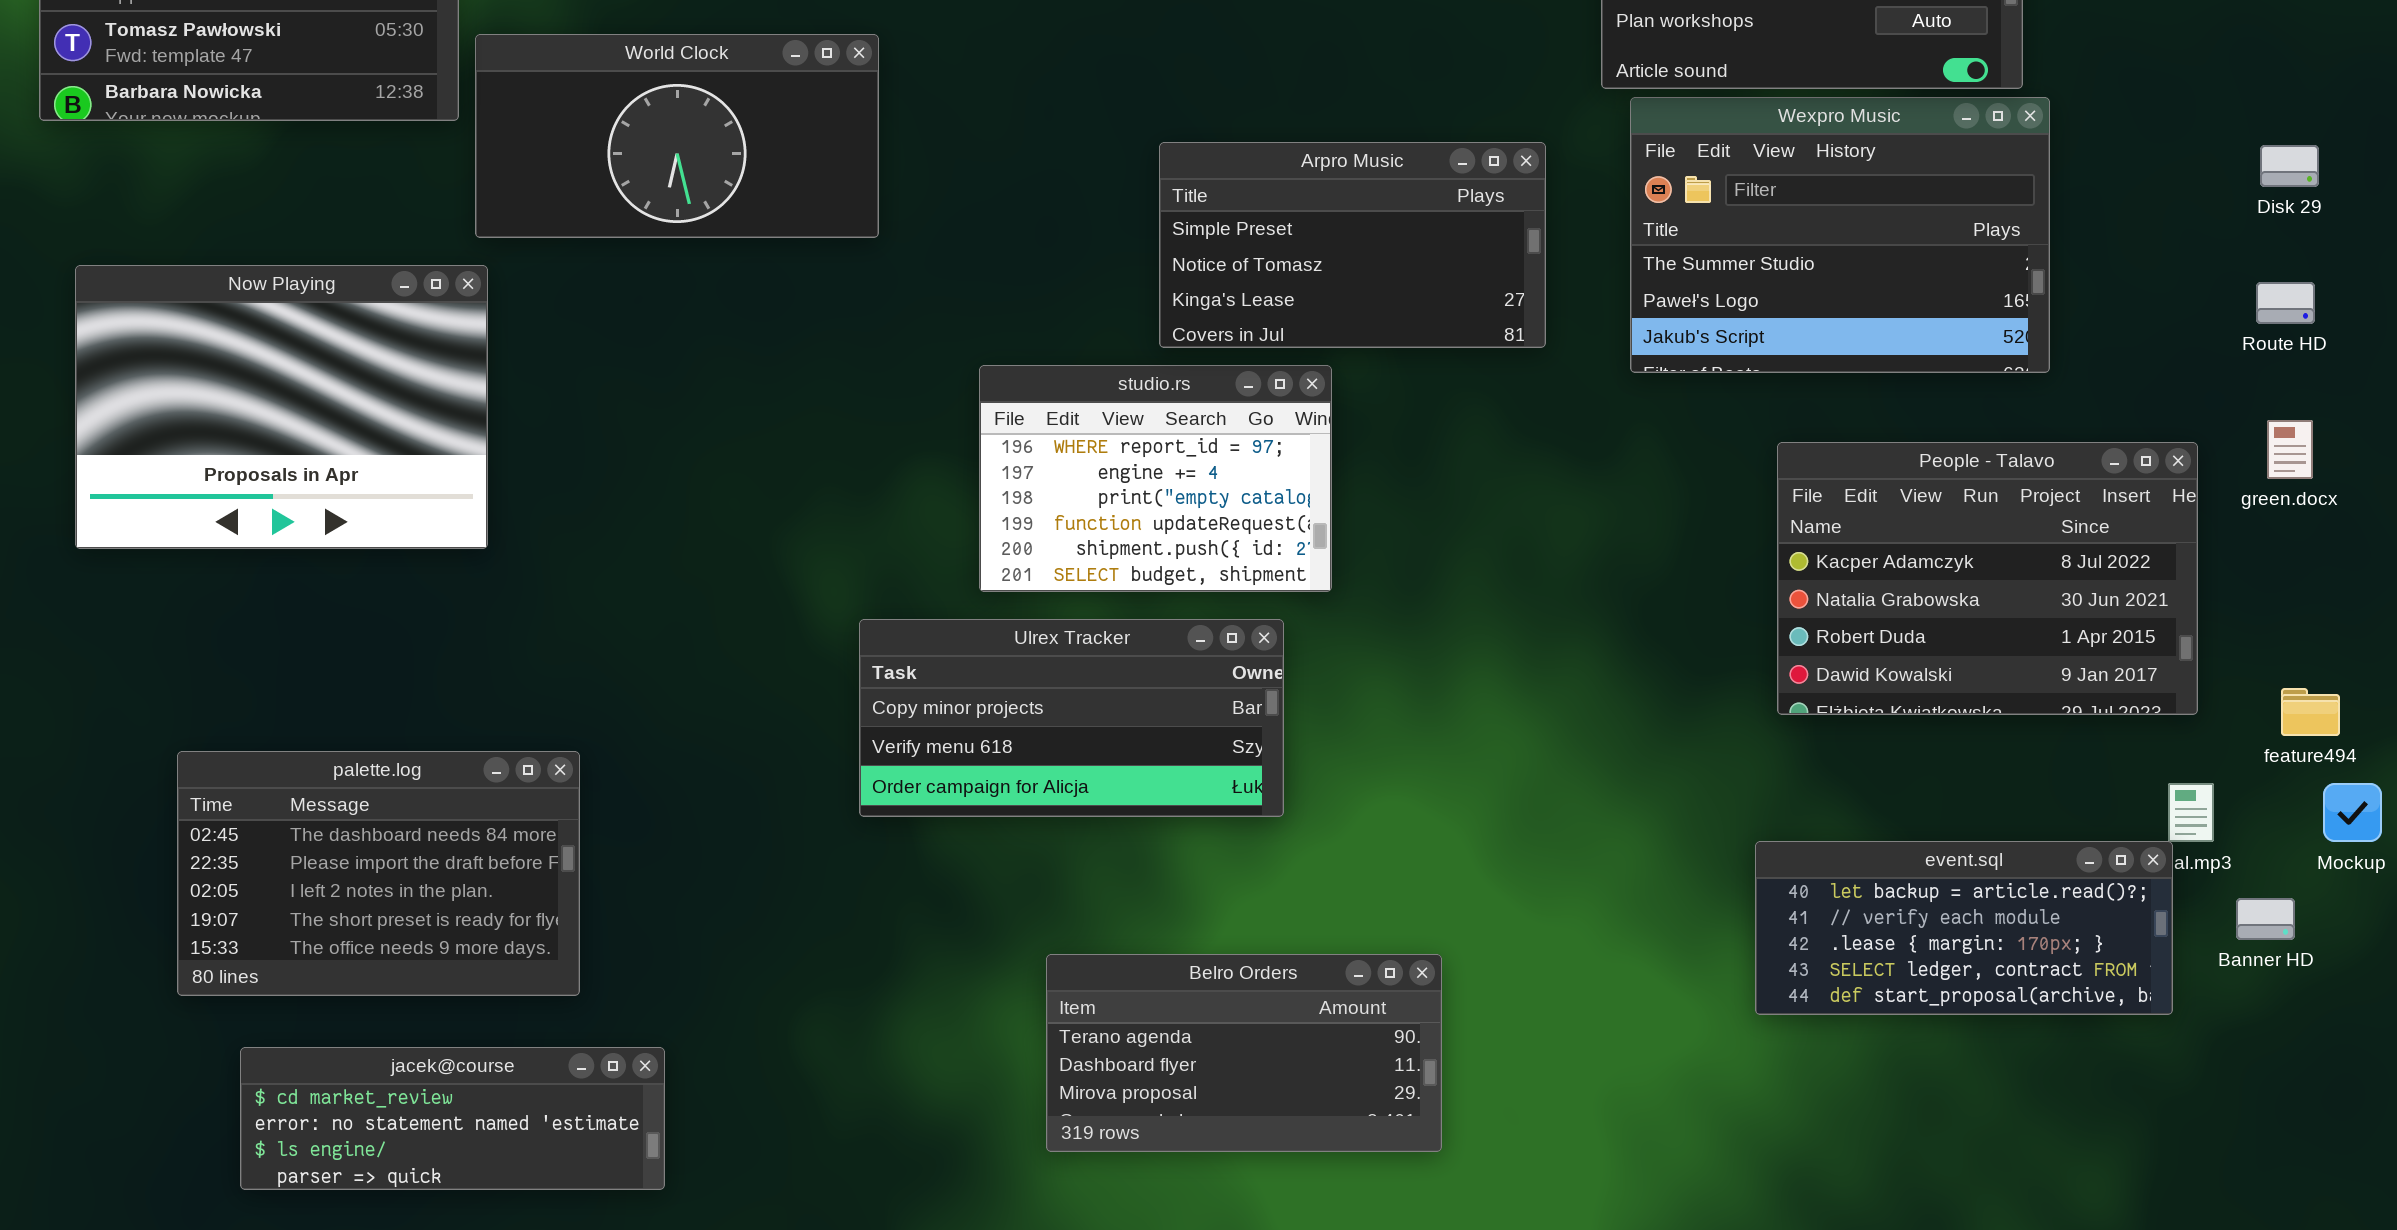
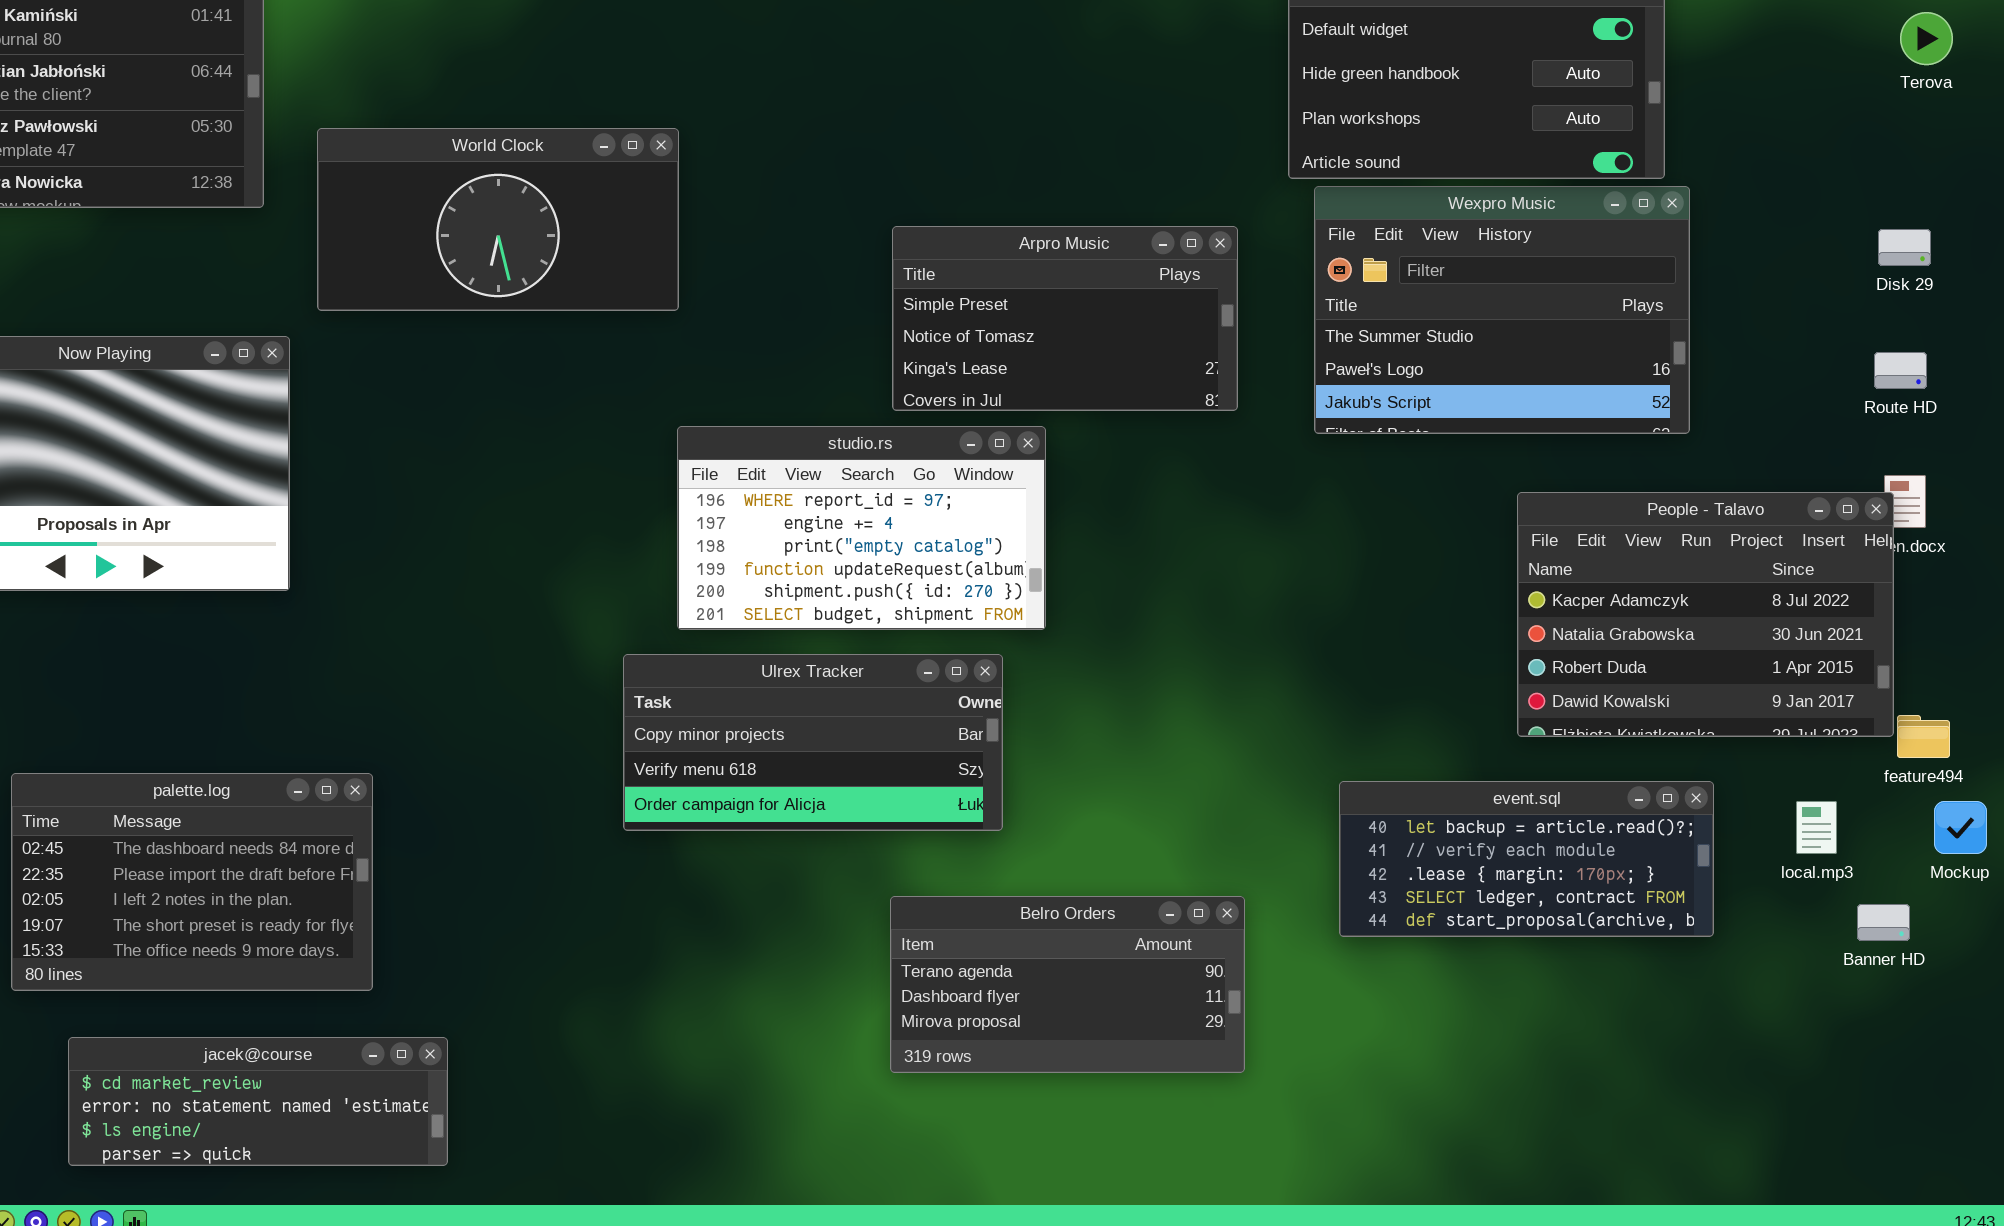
World Clock: [475,34,879,238] -> [317,128,679,311], moved
studio.rs: [979,365,1332,592] -> [677,426,1046,630], resized
People - Talavo: [1777,442,2198,715] -> [1517,492,1894,737], moved
event.sql: [1755,841,2173,1015] -> [1339,781,1714,937], moved
Belro Orders: [1046,954,1442,1152] -> [890,896,1245,1073], moved

